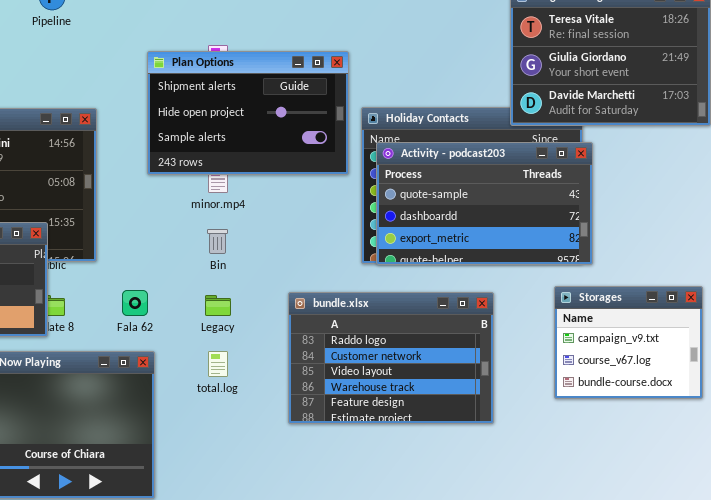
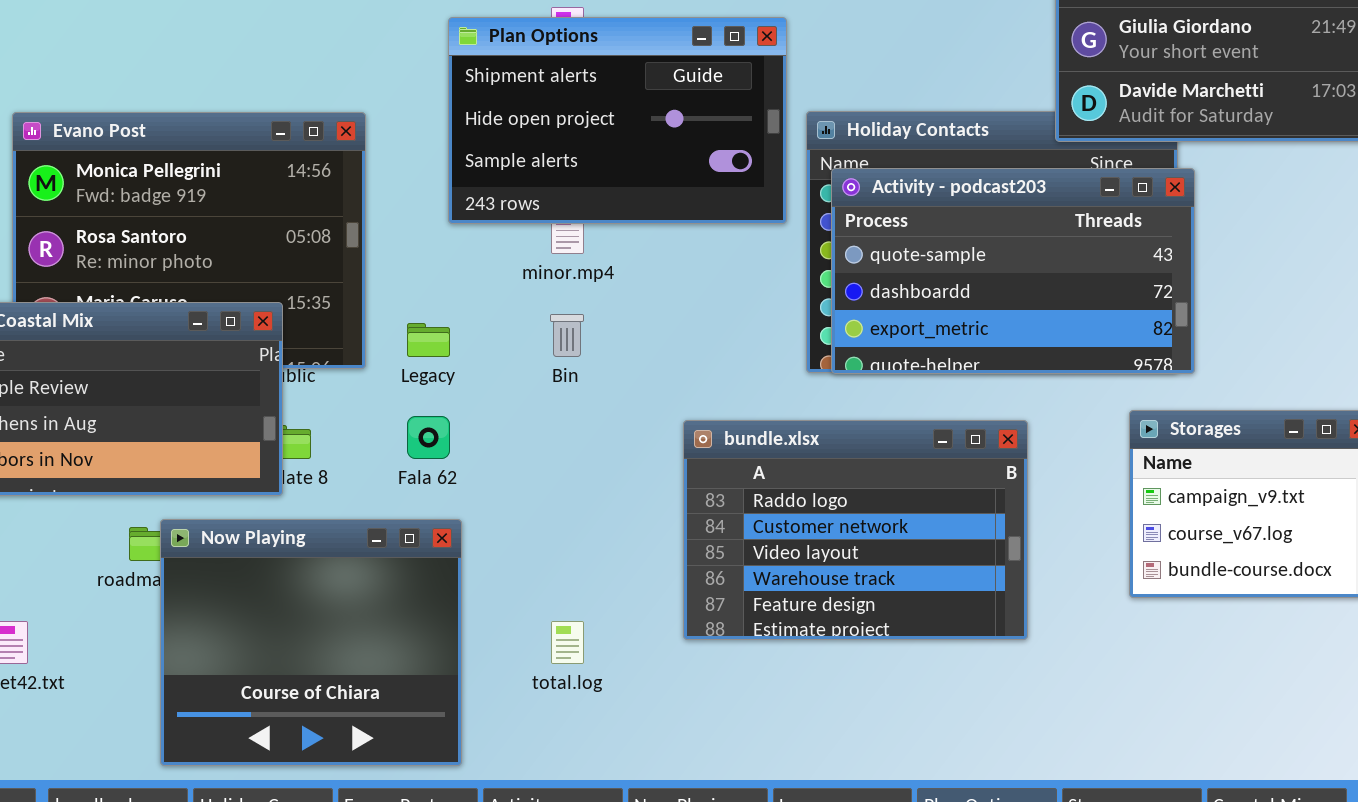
Legacy: [205,295,231,316] -> [407,323,450,357], moved
total.log: [208,351,228,377] -> [551,621,584,664], moved

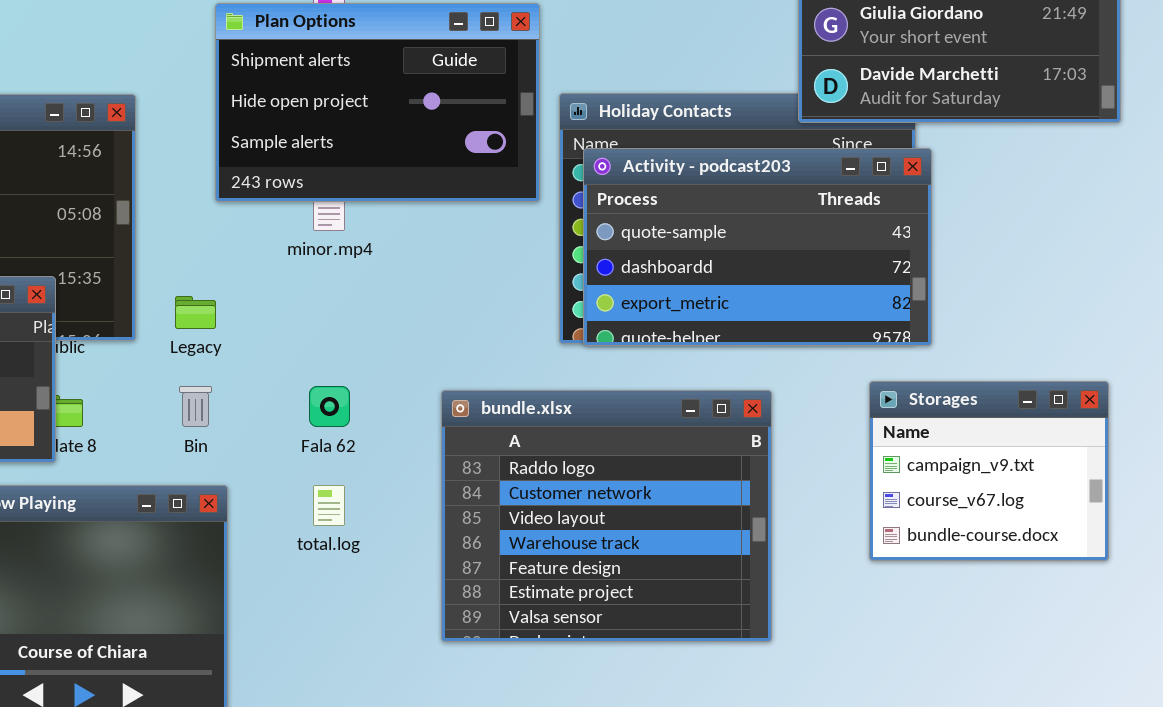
Bin: [550,314,584,357] -> [179,386,212,427], moved
Fala 62: [407,416,450,459] -> [309,386,350,427], moved
bundle.xlsx: [683,420,1028,640] -> [441,390,772,642], resized
total.log: [551,621,584,664] -> [313,485,345,526], moved

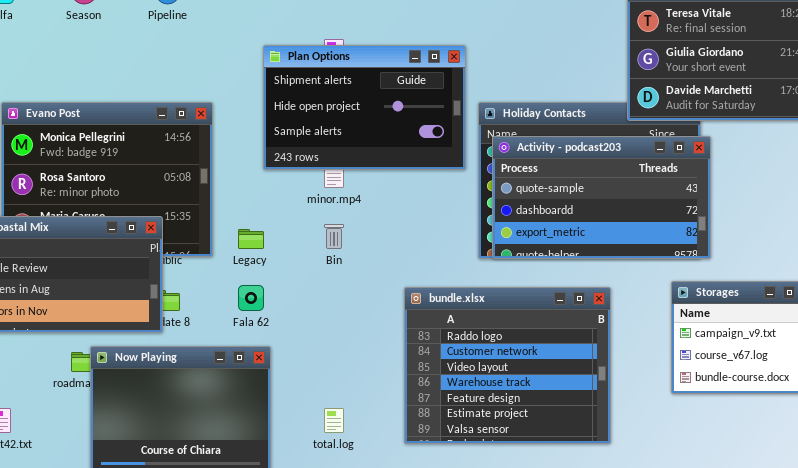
Bin: [179,386,212,427] -> [324,224,344,249], moved
Fala 62: [309,386,350,427] -> [238,285,264,311], moved
total.log: [313,485,345,526] -> [324,408,344,433], moved

